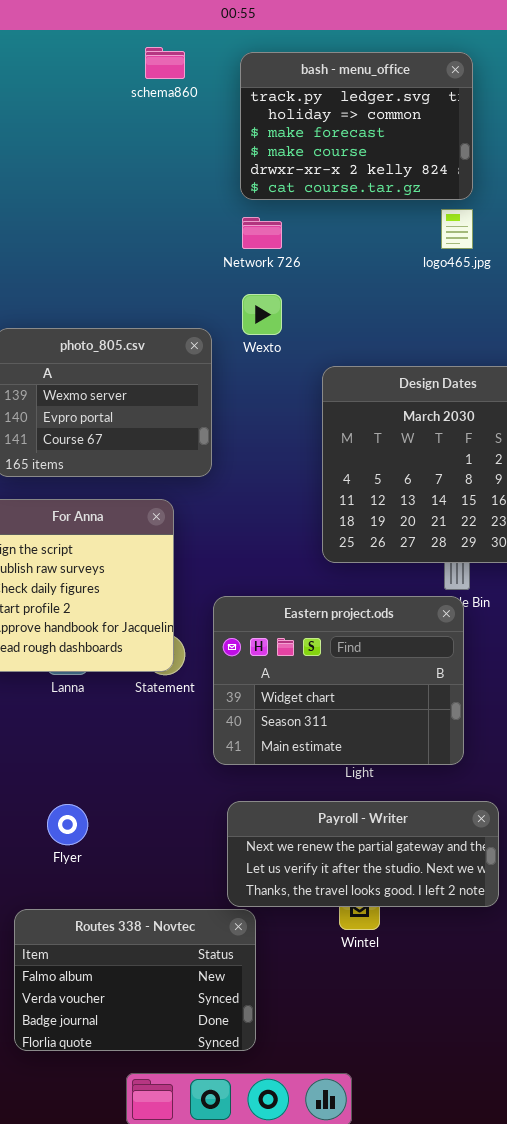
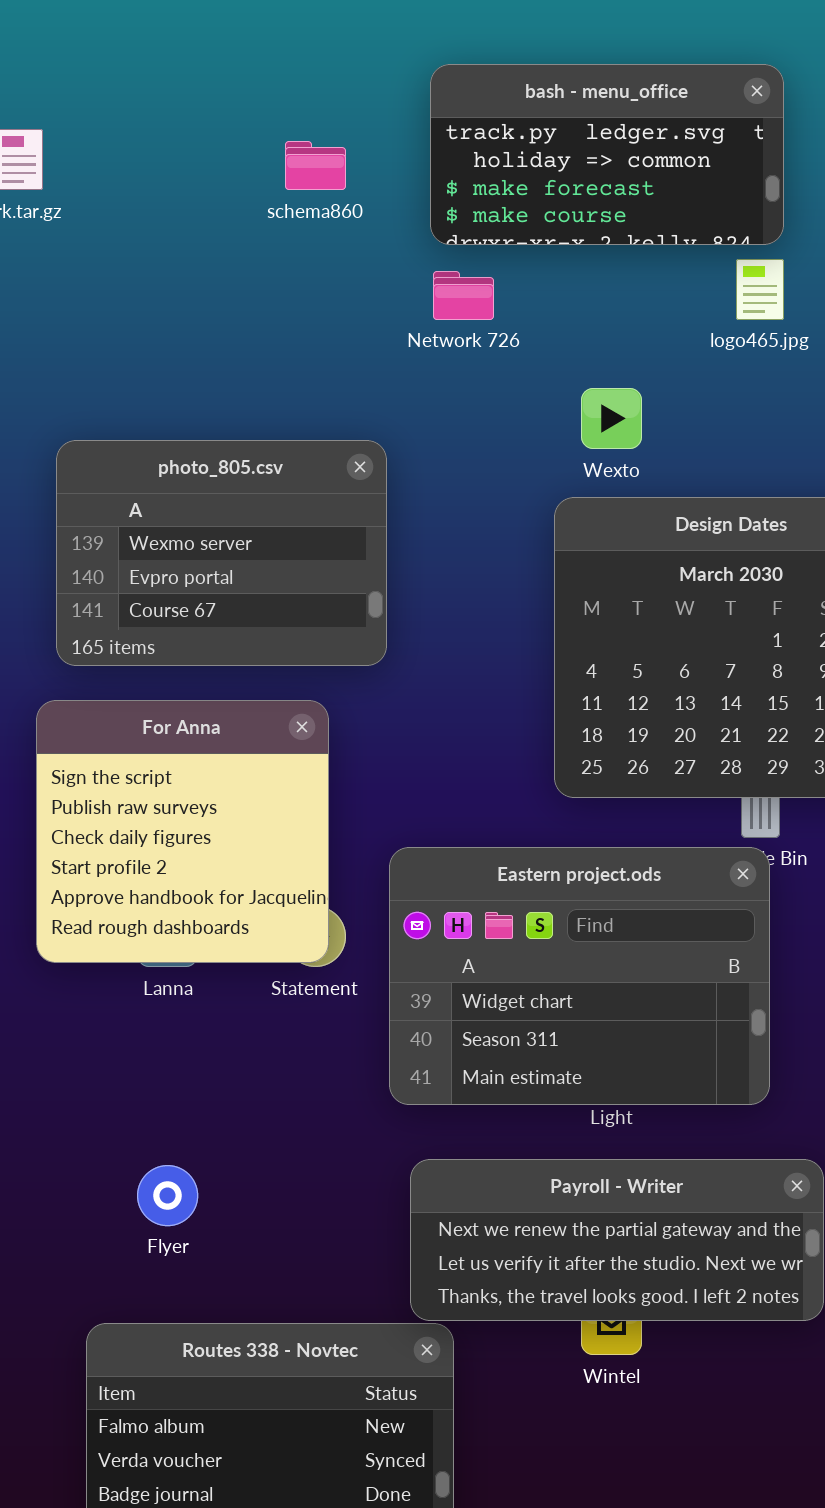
schema860: [145,47,185,79] -> [285,141,346,190], moved
bash - menu_office: [240,52,473,200] -> [430,64,784,245], resized
Wexto: [242,294,282,335] -> [581,388,642,449], moved

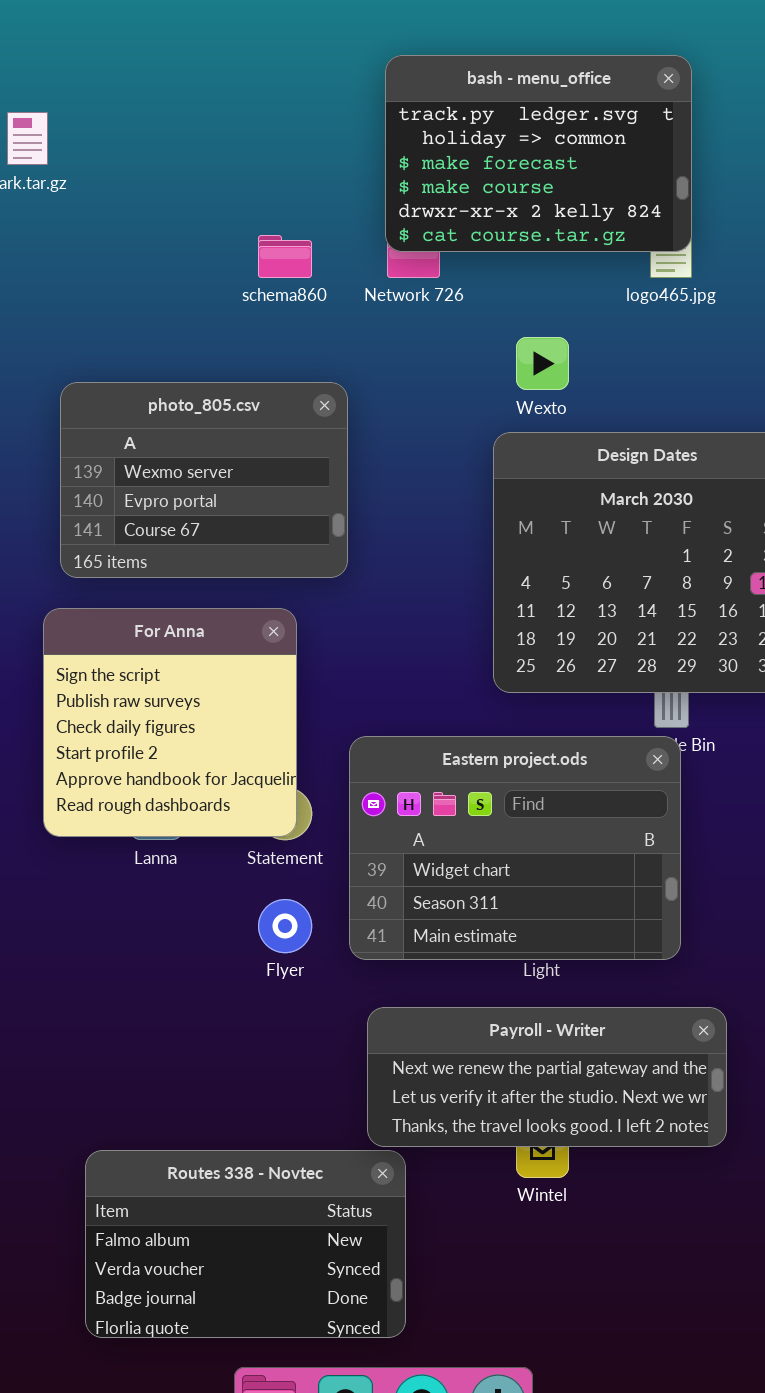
bash - menu_office: [430,64,784,245] -> [385,55,692,252], resized
schema860: [285,141,346,190] -> [258,235,312,278], moved
Flyer: [137,1165,198,1226] -> [258,899,312,953], moved

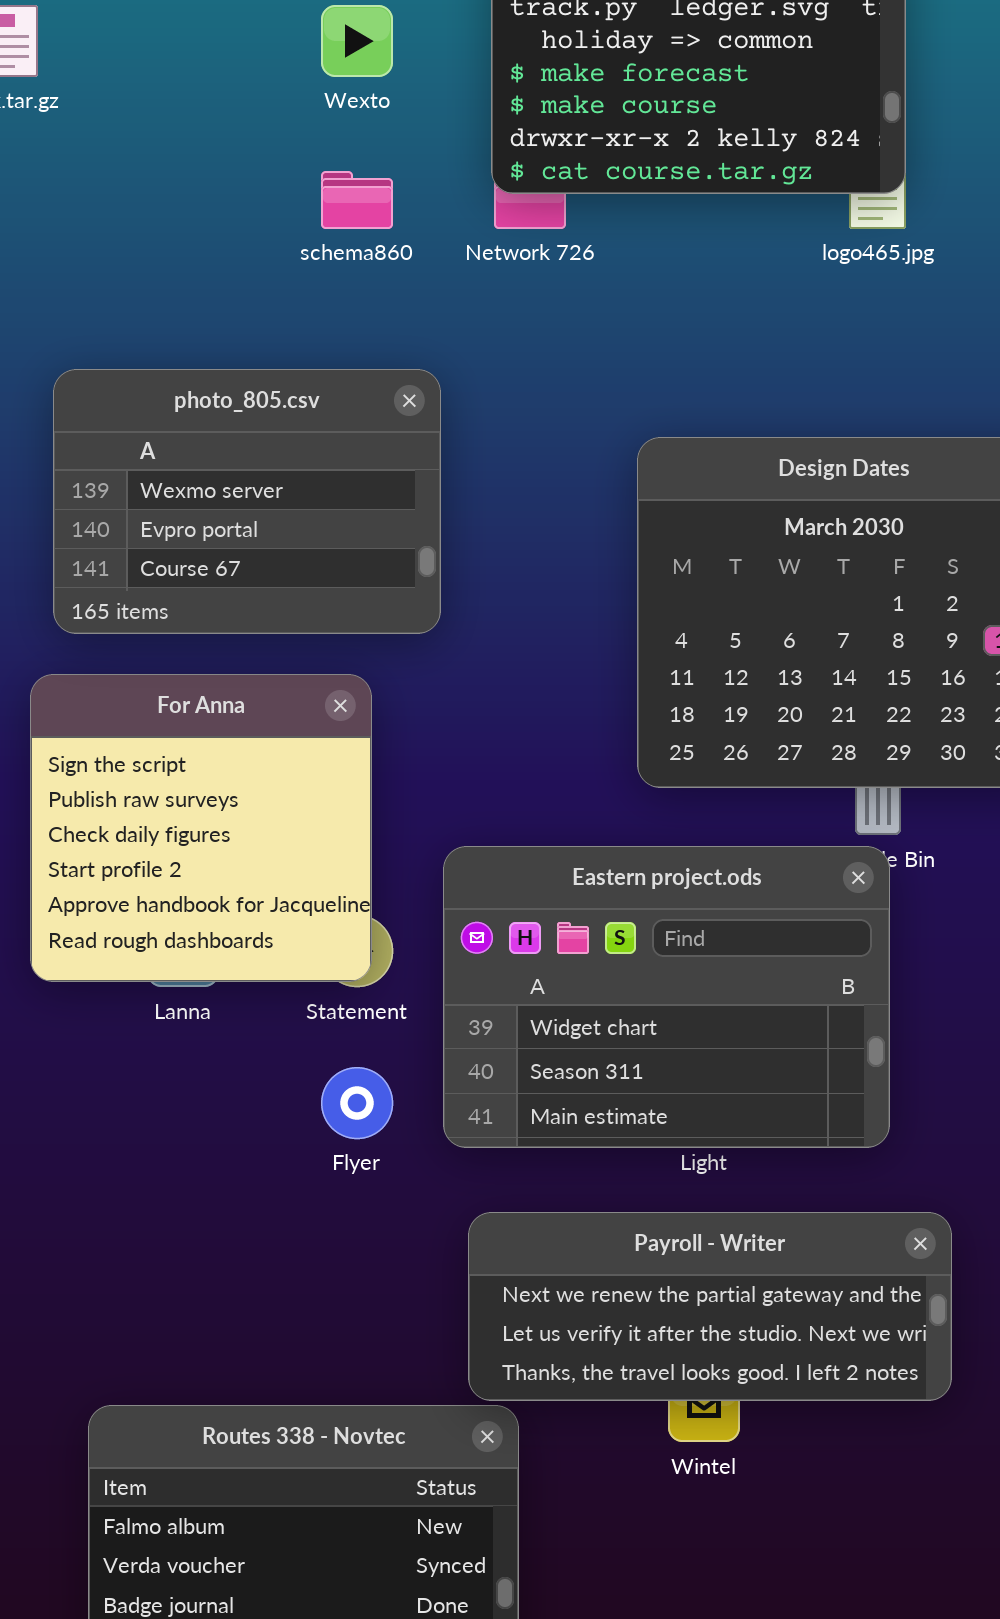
Wexto: [516,337,569,390] -> [321,5,393,77], moved

